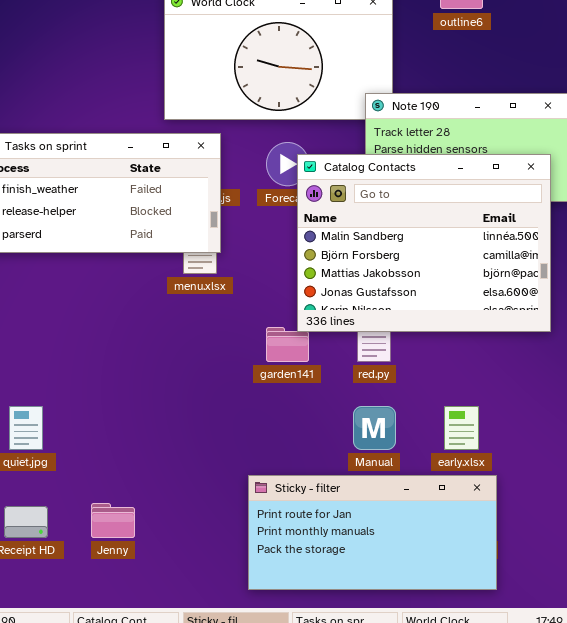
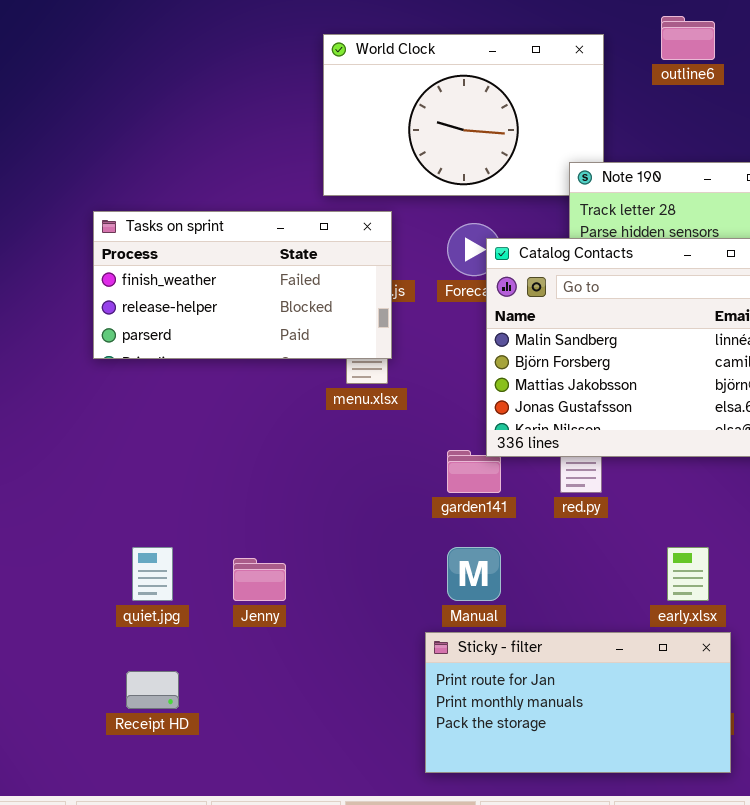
Manual: [353,406,396,450] -> [447,547,501,601], moved
Jenny: [91,503,135,538] -> [233,558,286,601], moved

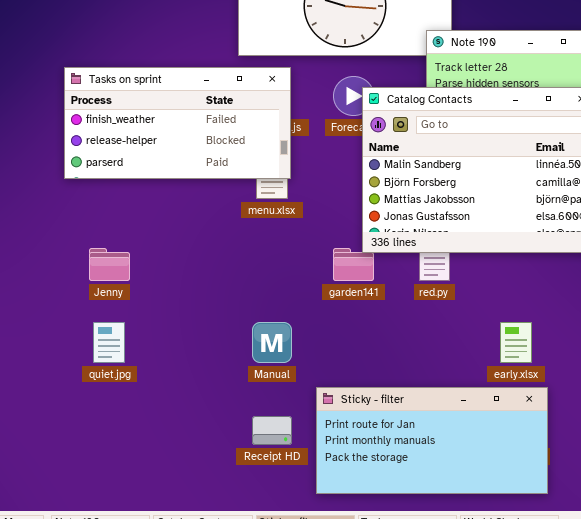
Manual: [447,547,501,601] -> [252,322,292,363], moved
Jenny: [233,558,286,601] -> [89,248,130,281], moved
Receipt HD: [126,671,179,709] -> [252,416,292,445], moved

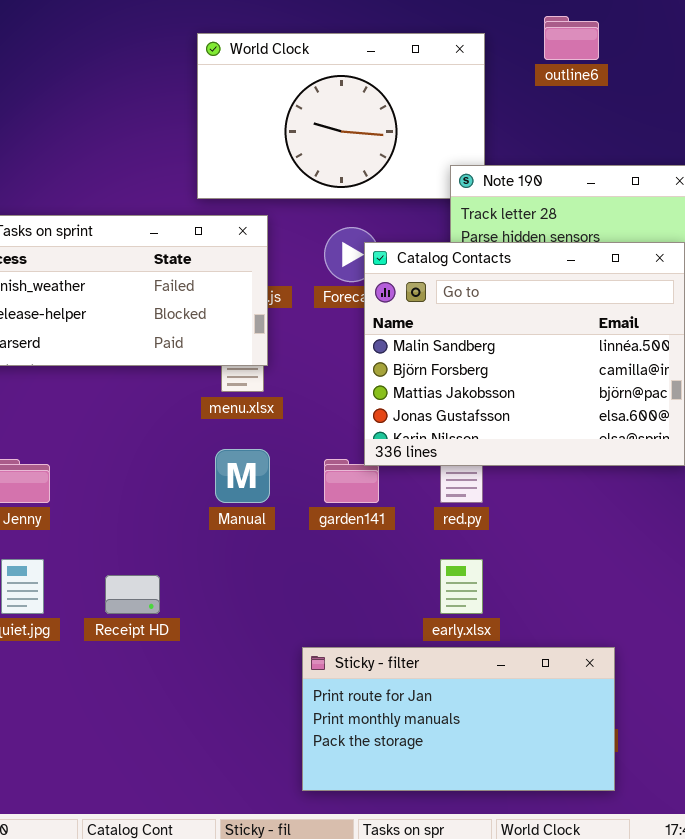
Manual: [252,322,292,363] -> [215,449,270,503], moved
early.xlsx: [500,322,532,363] -> [440,559,483,614], moved
Receipt HD: [252,416,292,445] -> [105,575,160,614], moved

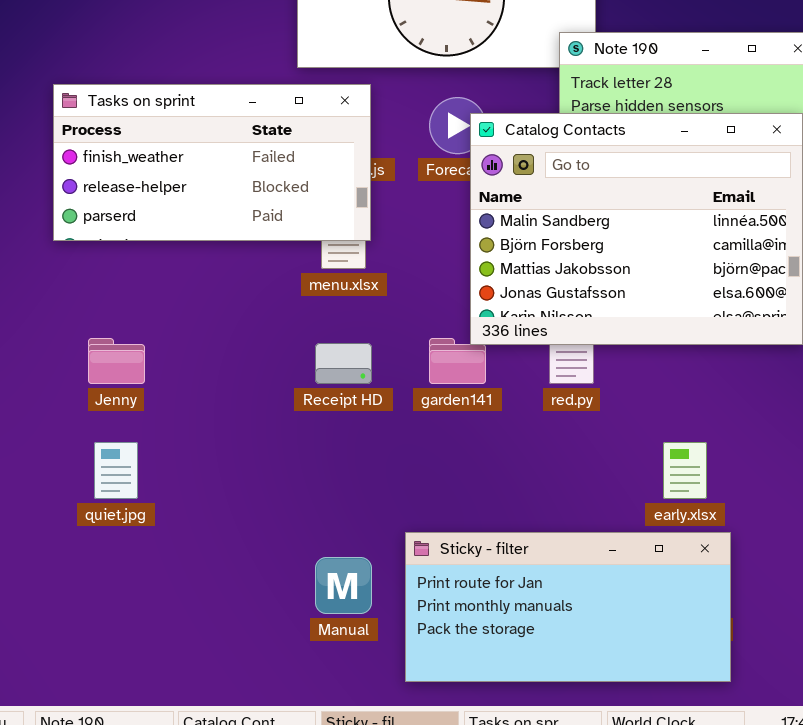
Manual: [215,449,270,503] -> [315,557,372,614], moved
early.xlsx: [440,559,483,614] -> [663,442,707,499], moved
Receipt HD: [105,575,160,614] -> [315,343,372,384], moved

